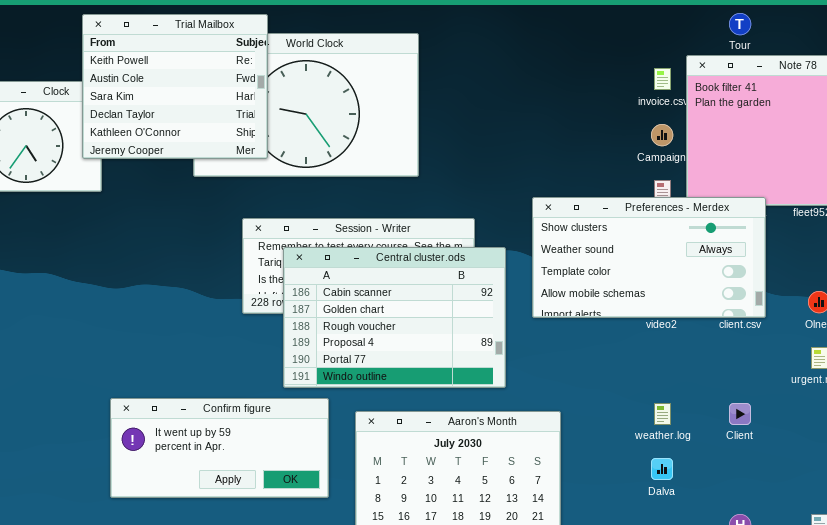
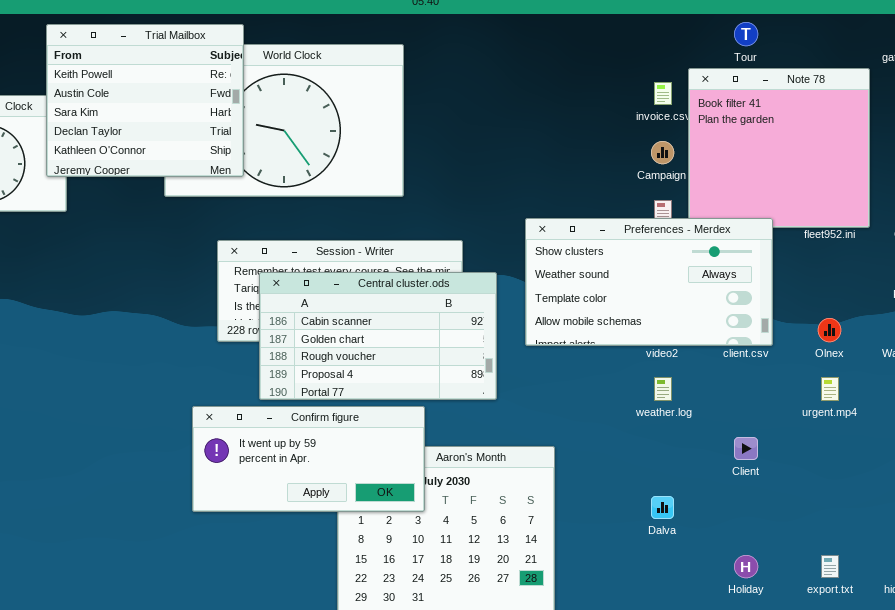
Central cluster.ods: [283,247,506,388] -> [259,272,497,400], resized
Confirm figure: [110,398,329,498] -> [192,406,425,512], moved
weather.log: [654,403,671,425] -> [654,377,672,401], moved

